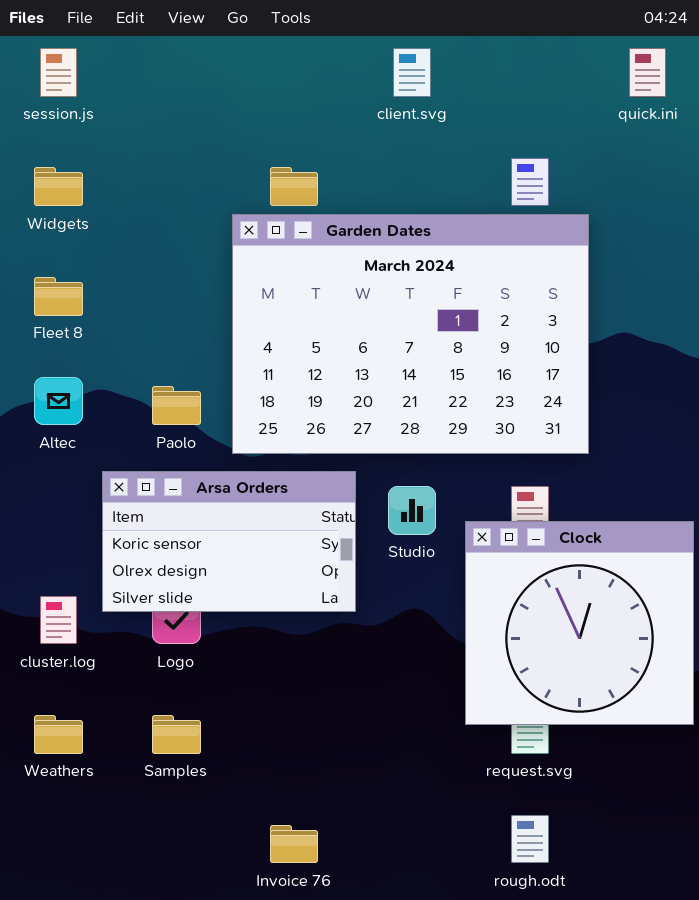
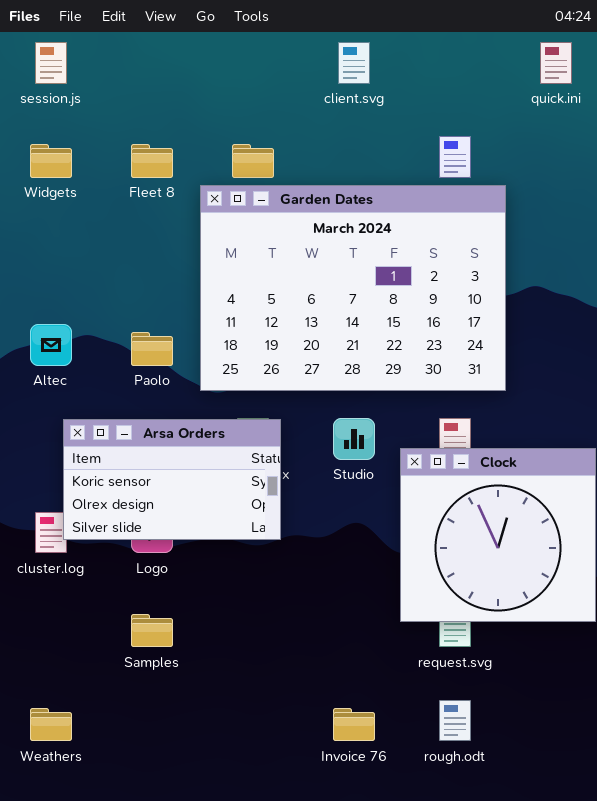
Fleet 8: [34,277,83,316] -> [131,144,173,178], moved
Arsa Orders: [102,471,356,612] -> [63,419,281,540], moved
Weathers: [34,715,83,754] -> [30,708,72,741], moved
Invoice 76: [270,825,318,863] -> [333,708,375,741], moved

